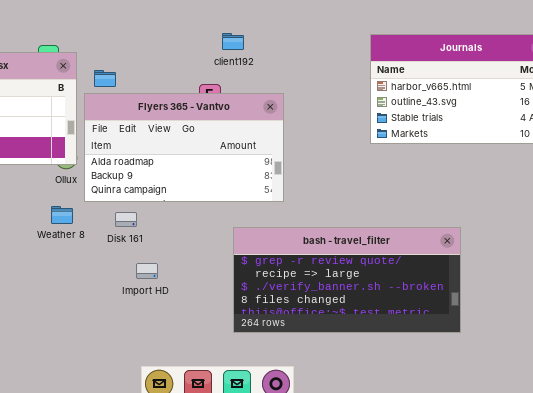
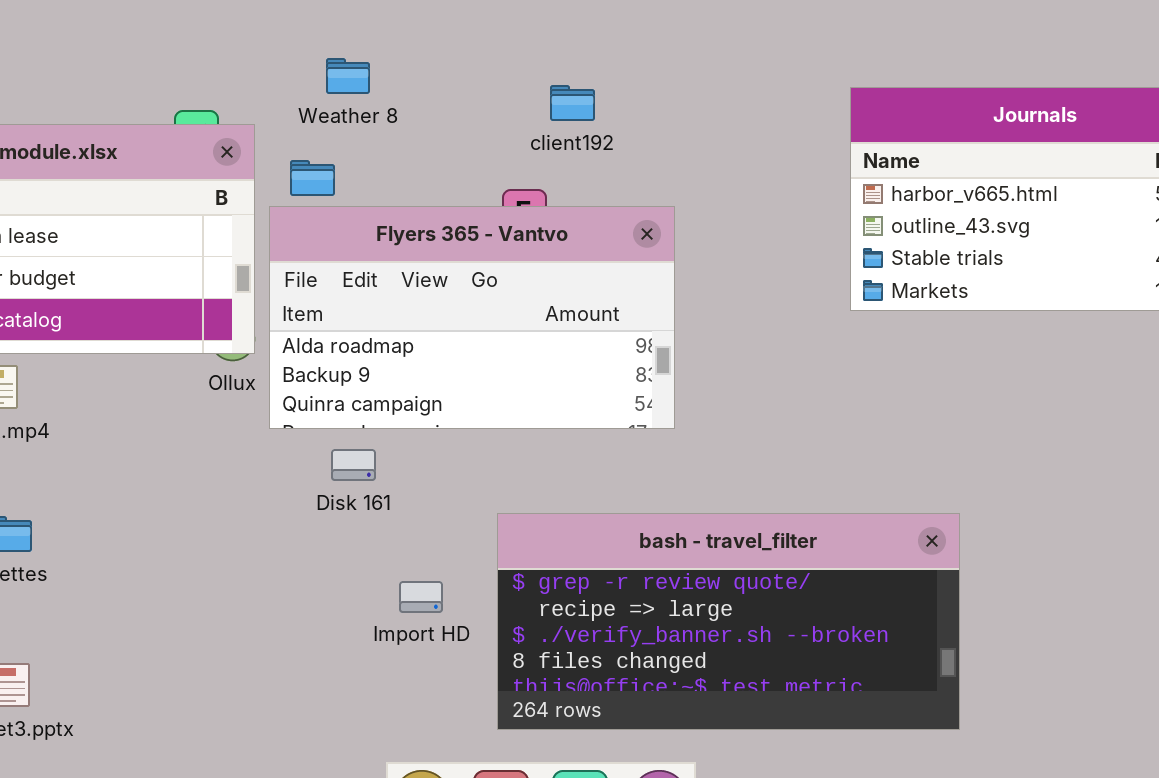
Weather 8: [51,206,73,224] -> [326,58,370,94], moved
bash - travel_filter: [233,227,461,333] -> [497,513,960,730], moved
Import HD: [136,263,158,279] -> [399,581,443,613], moved

